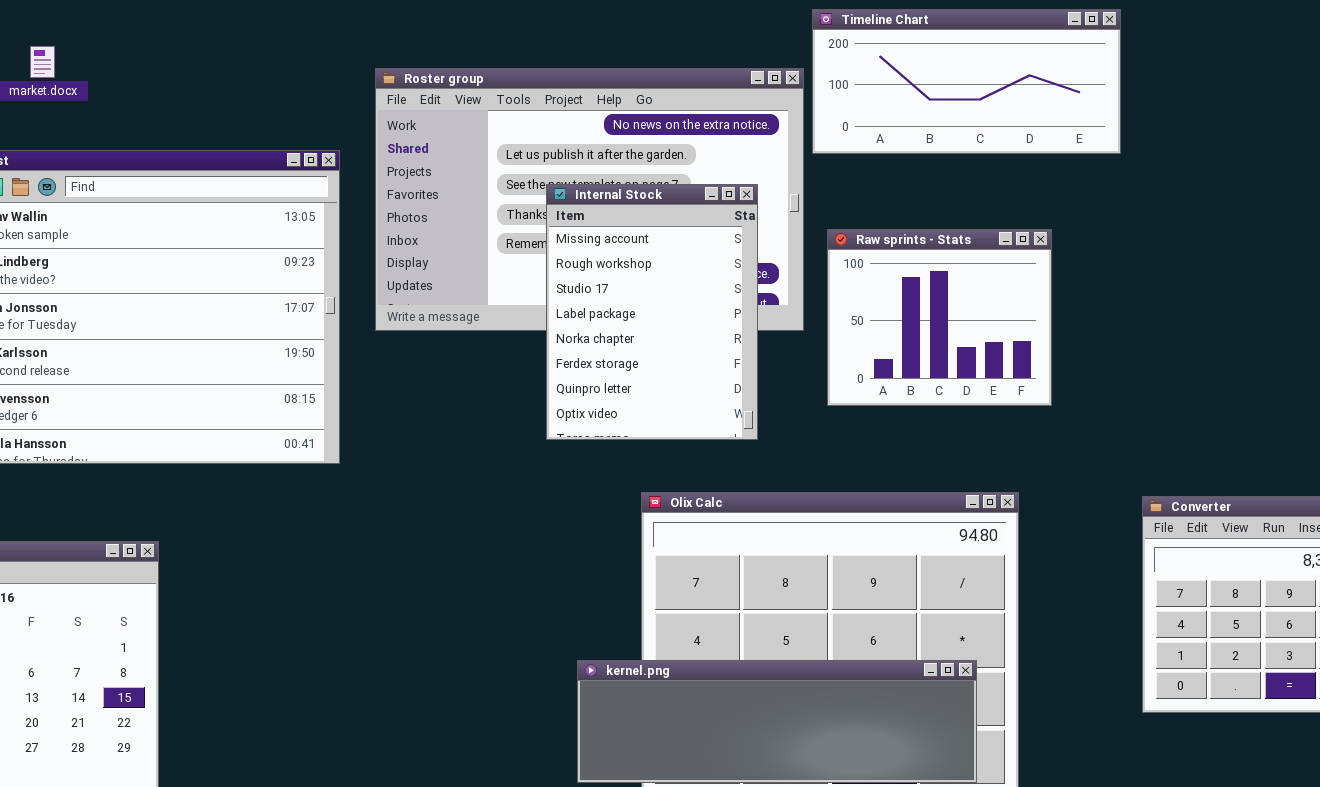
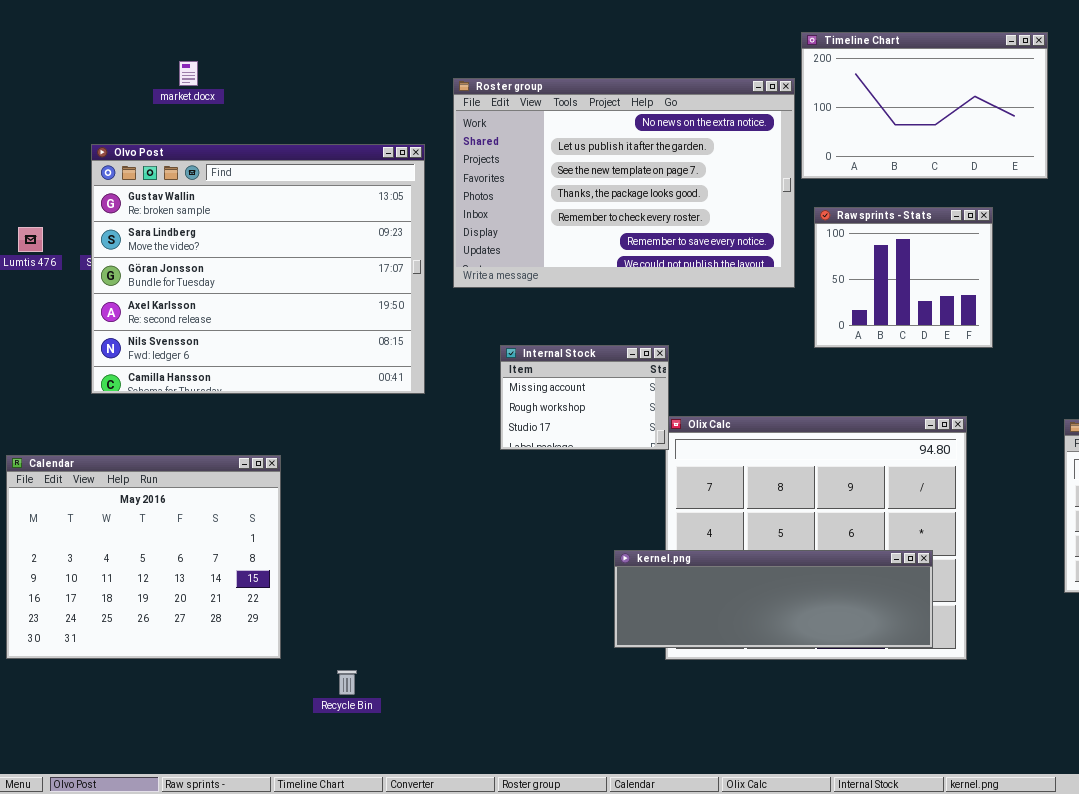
Timeline Chart: [812,9,1121,154] -> [801,32,1048,179], resized
Internal Stock: [546,184,758,440] -> [500,345,669,450], moved, resized

